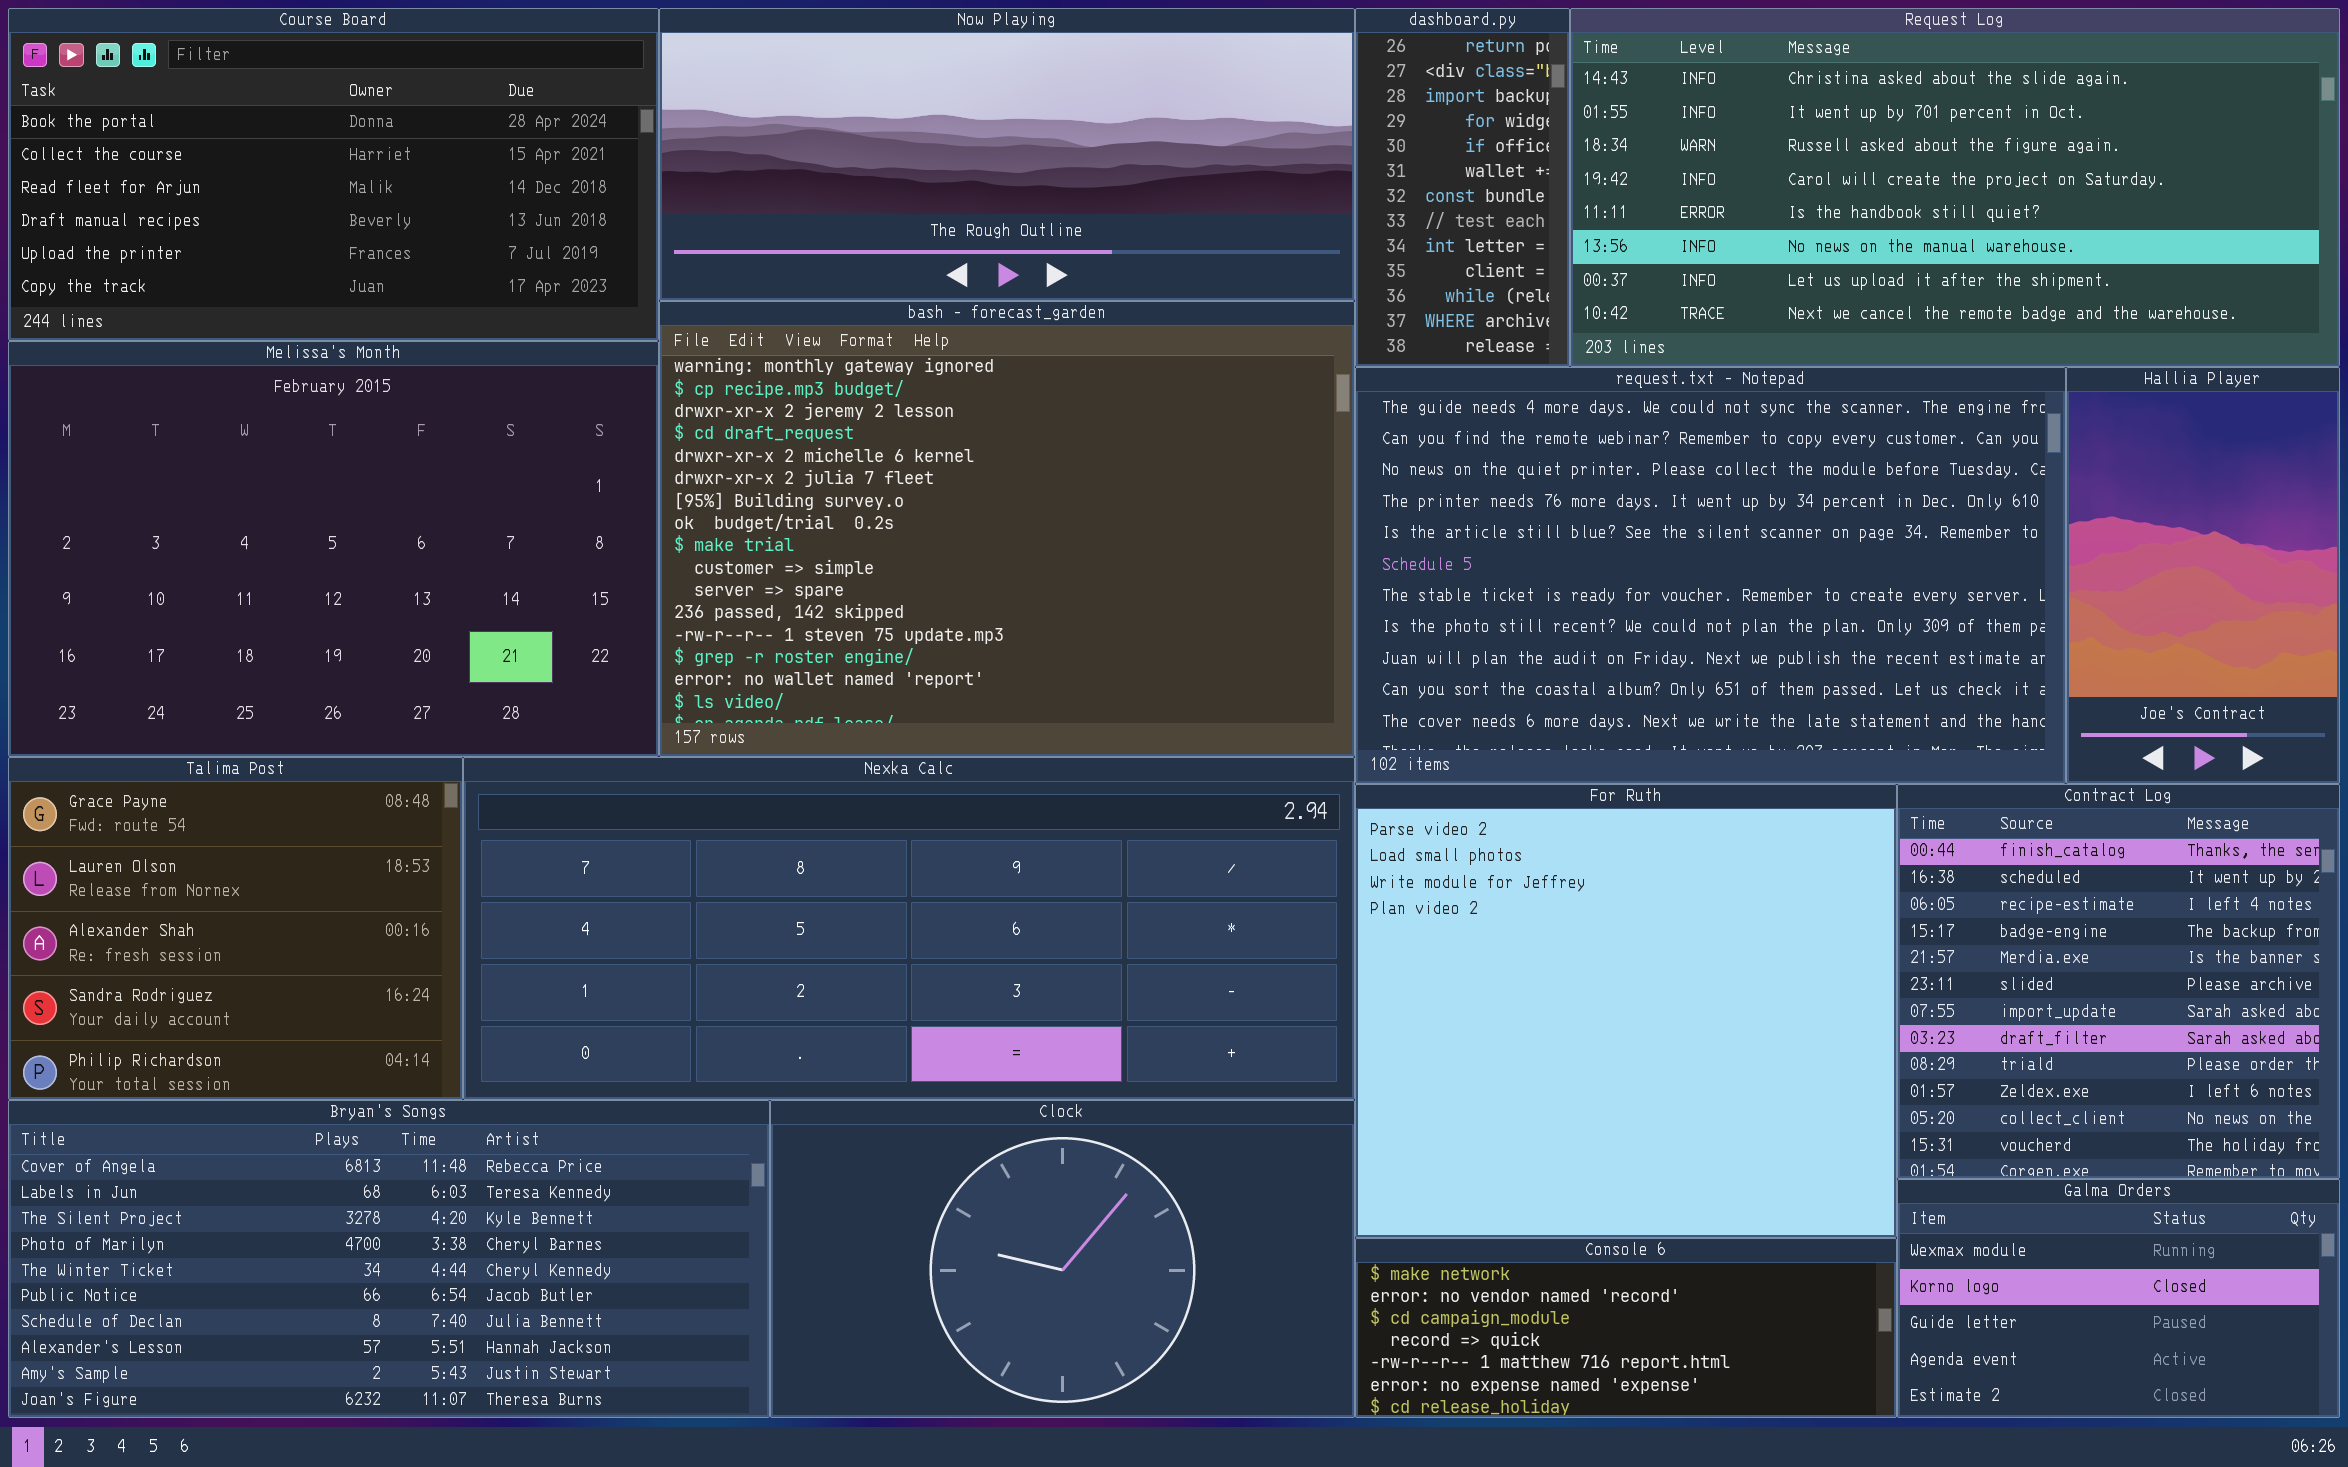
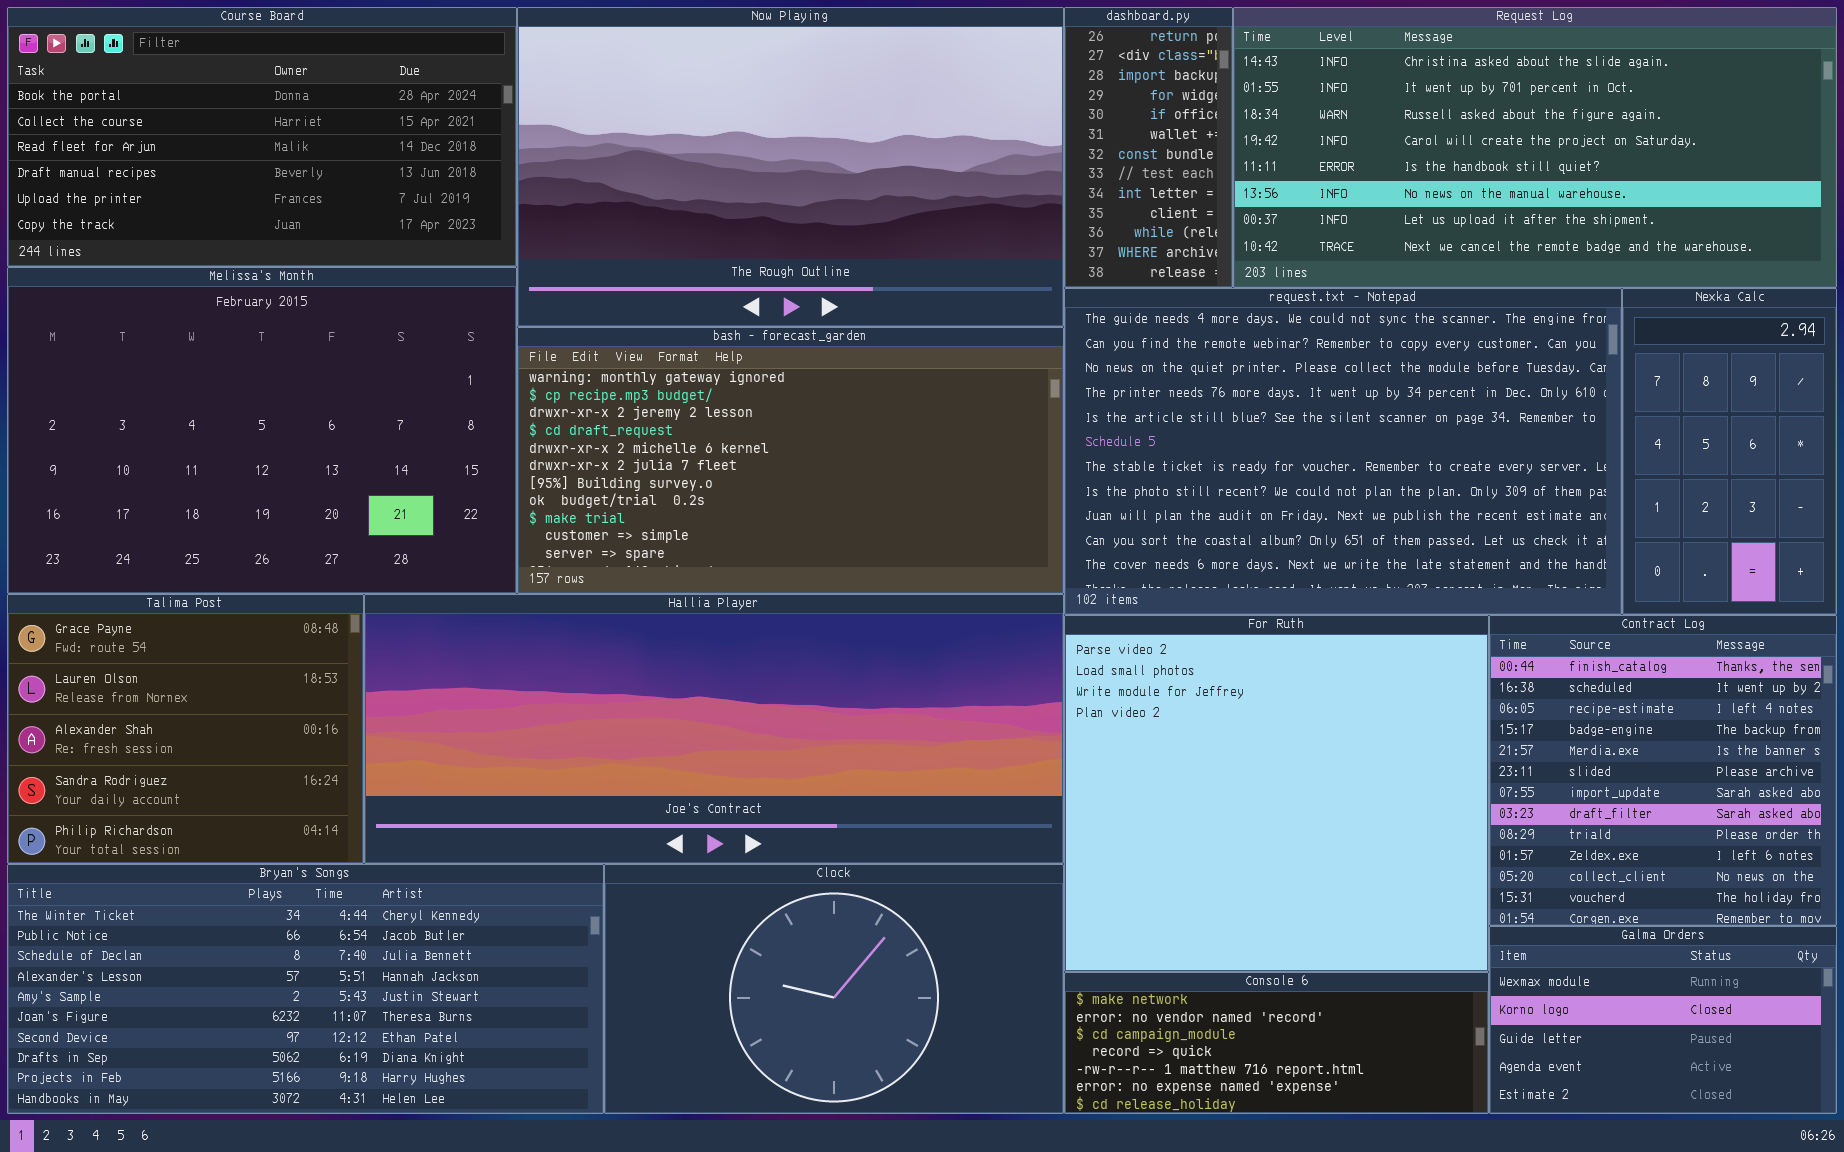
Now Playing: [659,8,1355,301] -> [517,7,1064,327], resized
bash - forecast_garden: [659,301,1355,757] -> [517,327,1064,594], resized
Hallia Player: [2066,367,2340,784] -> [364,594,1064,864], moved, resized
Nexka Calc: [463,757,1355,1100] -> [1622,288,1837,615], moved, resized
Bryan's Songs: [8,1100,770,1418] -> [7,864,604,1114], scrolled down 4 rows

